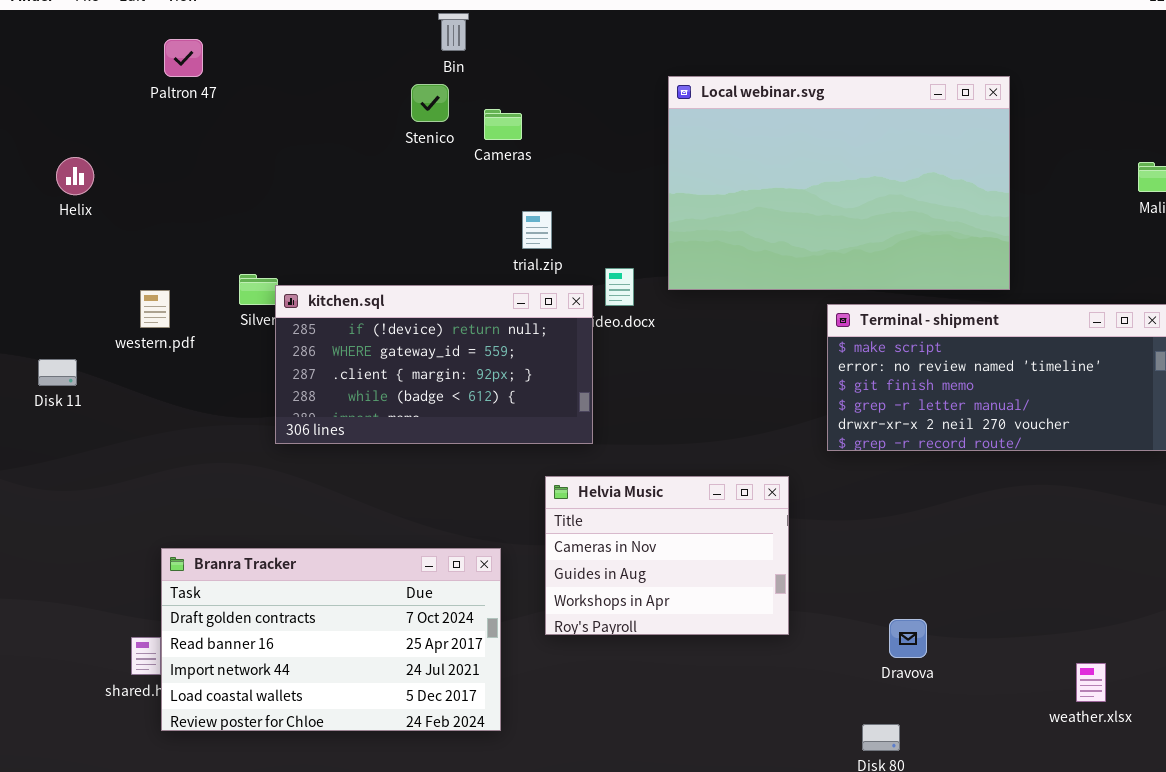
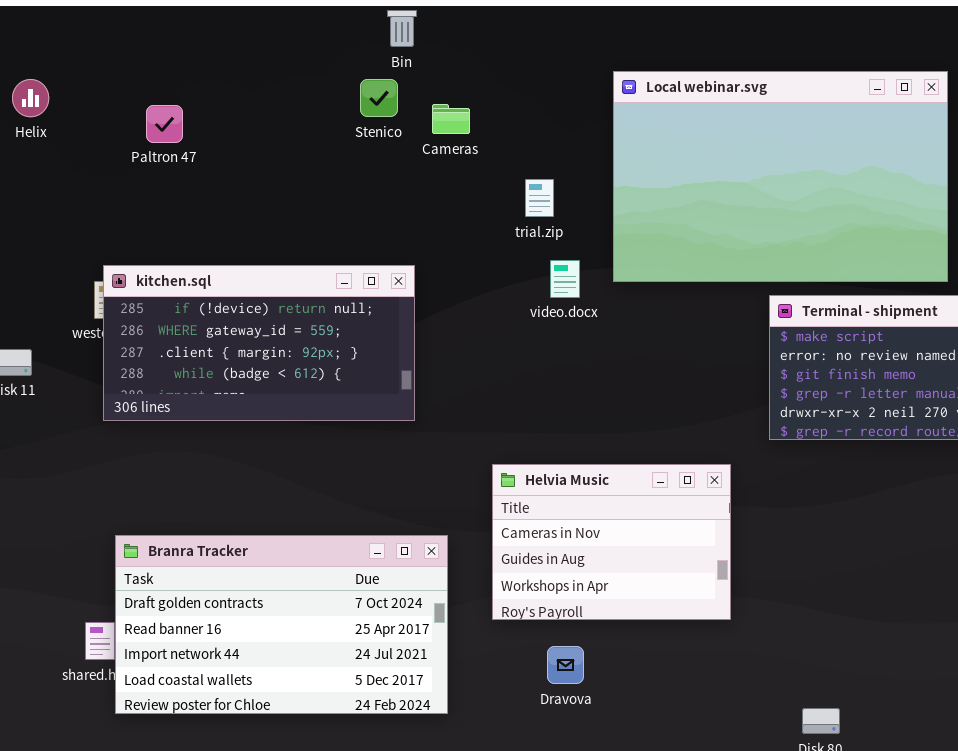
Paltron 47: [164,39,203,77] -> [146,105,183,143], moved
Helix: [56,157,94,195] -> [12,79,49,117], moved
trial.zip: [522,211,552,249] -> [525,179,554,217], moved
kitchen.sql: [275,285,593,444] -> [103,265,415,421], moved
Dravova: [889,619,927,658] -> [547,646,584,684], moved

